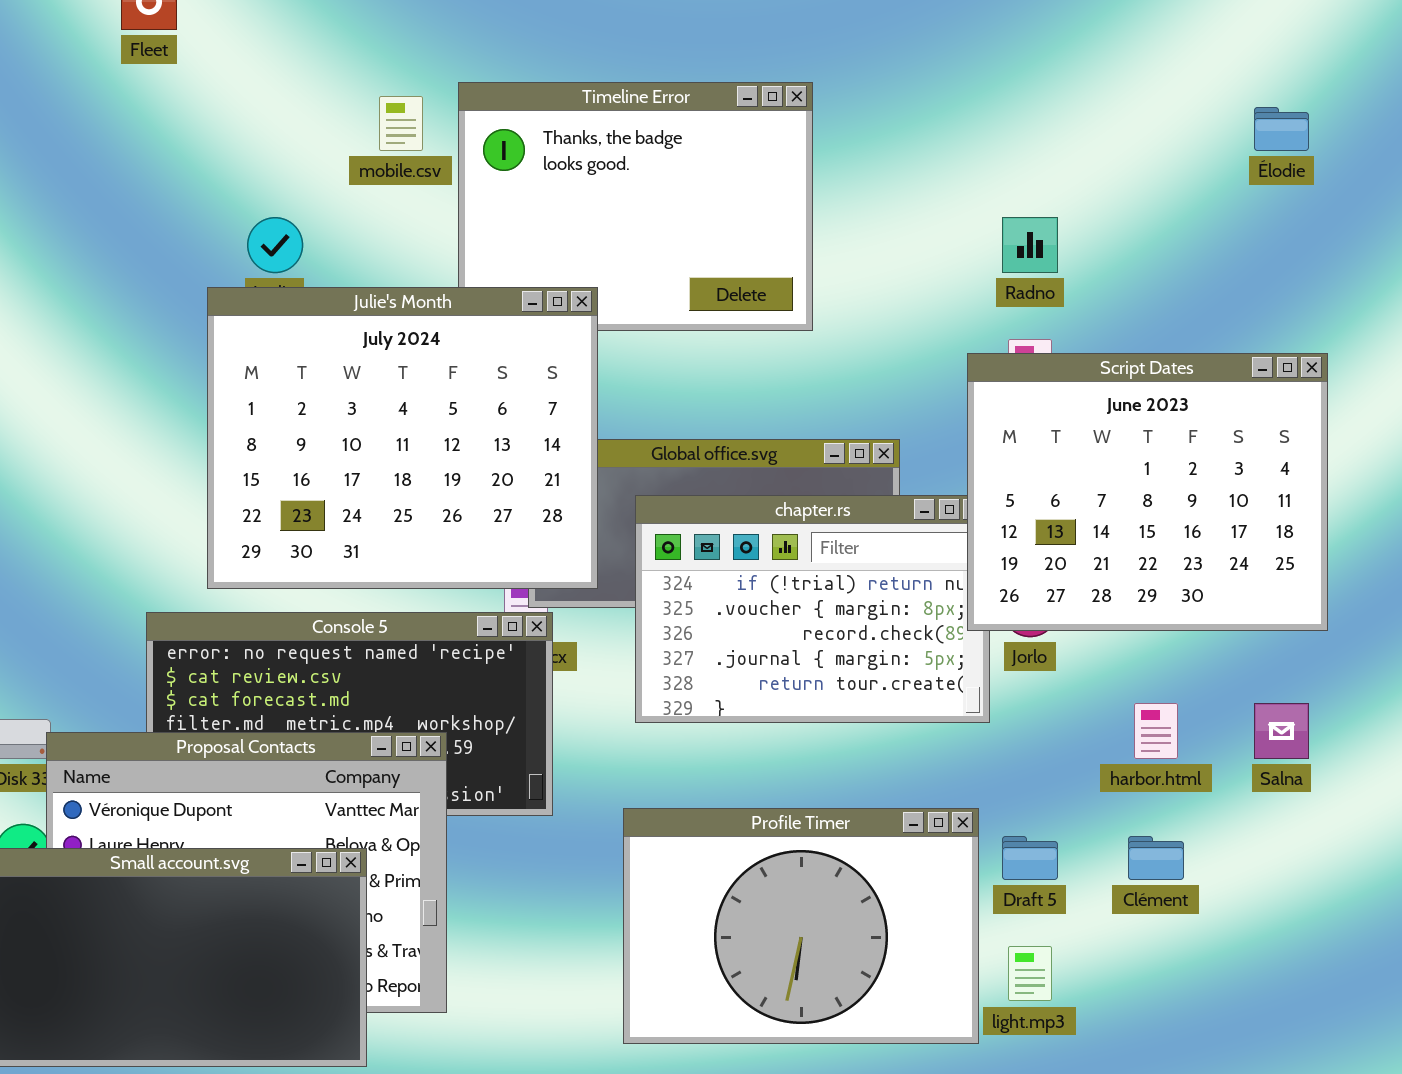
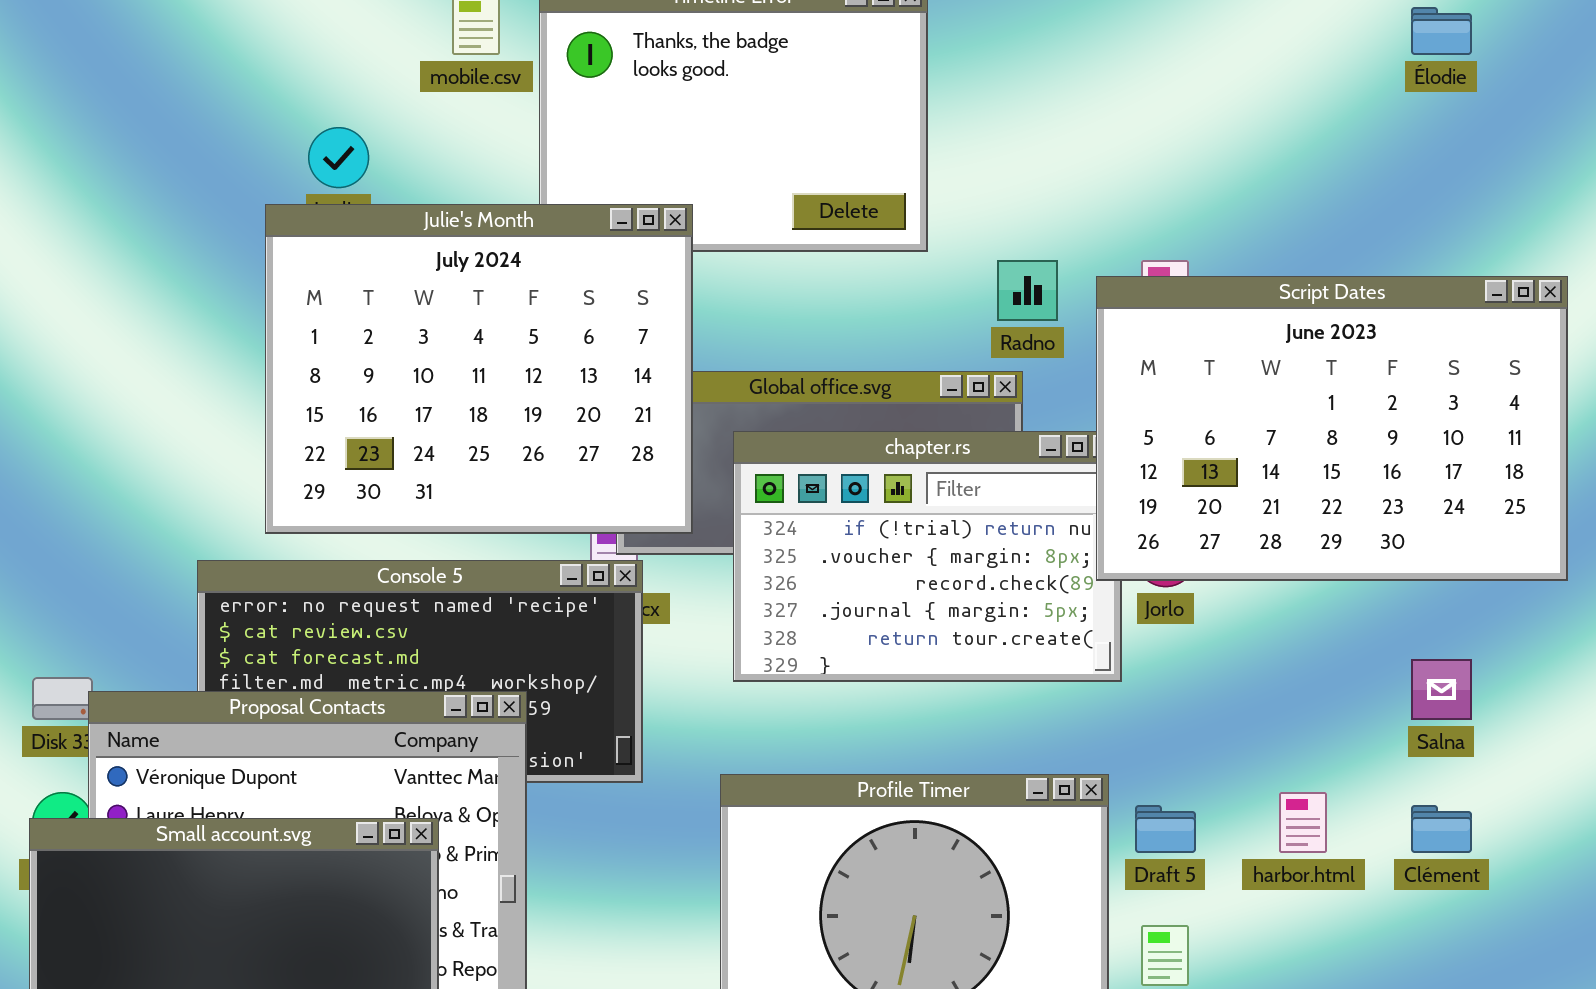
Radno: [1002,217,1058,273] -> [997,260,1058,321], moved
Script Dates: [967,353,1328,631] -> [1096,276,1568,581], resized
harbor.html: [1134,703,1178,759] -> [1279,792,1327,853], moved
Clément: [1128,836,1184,880] -> [1411,805,1472,853], moved

